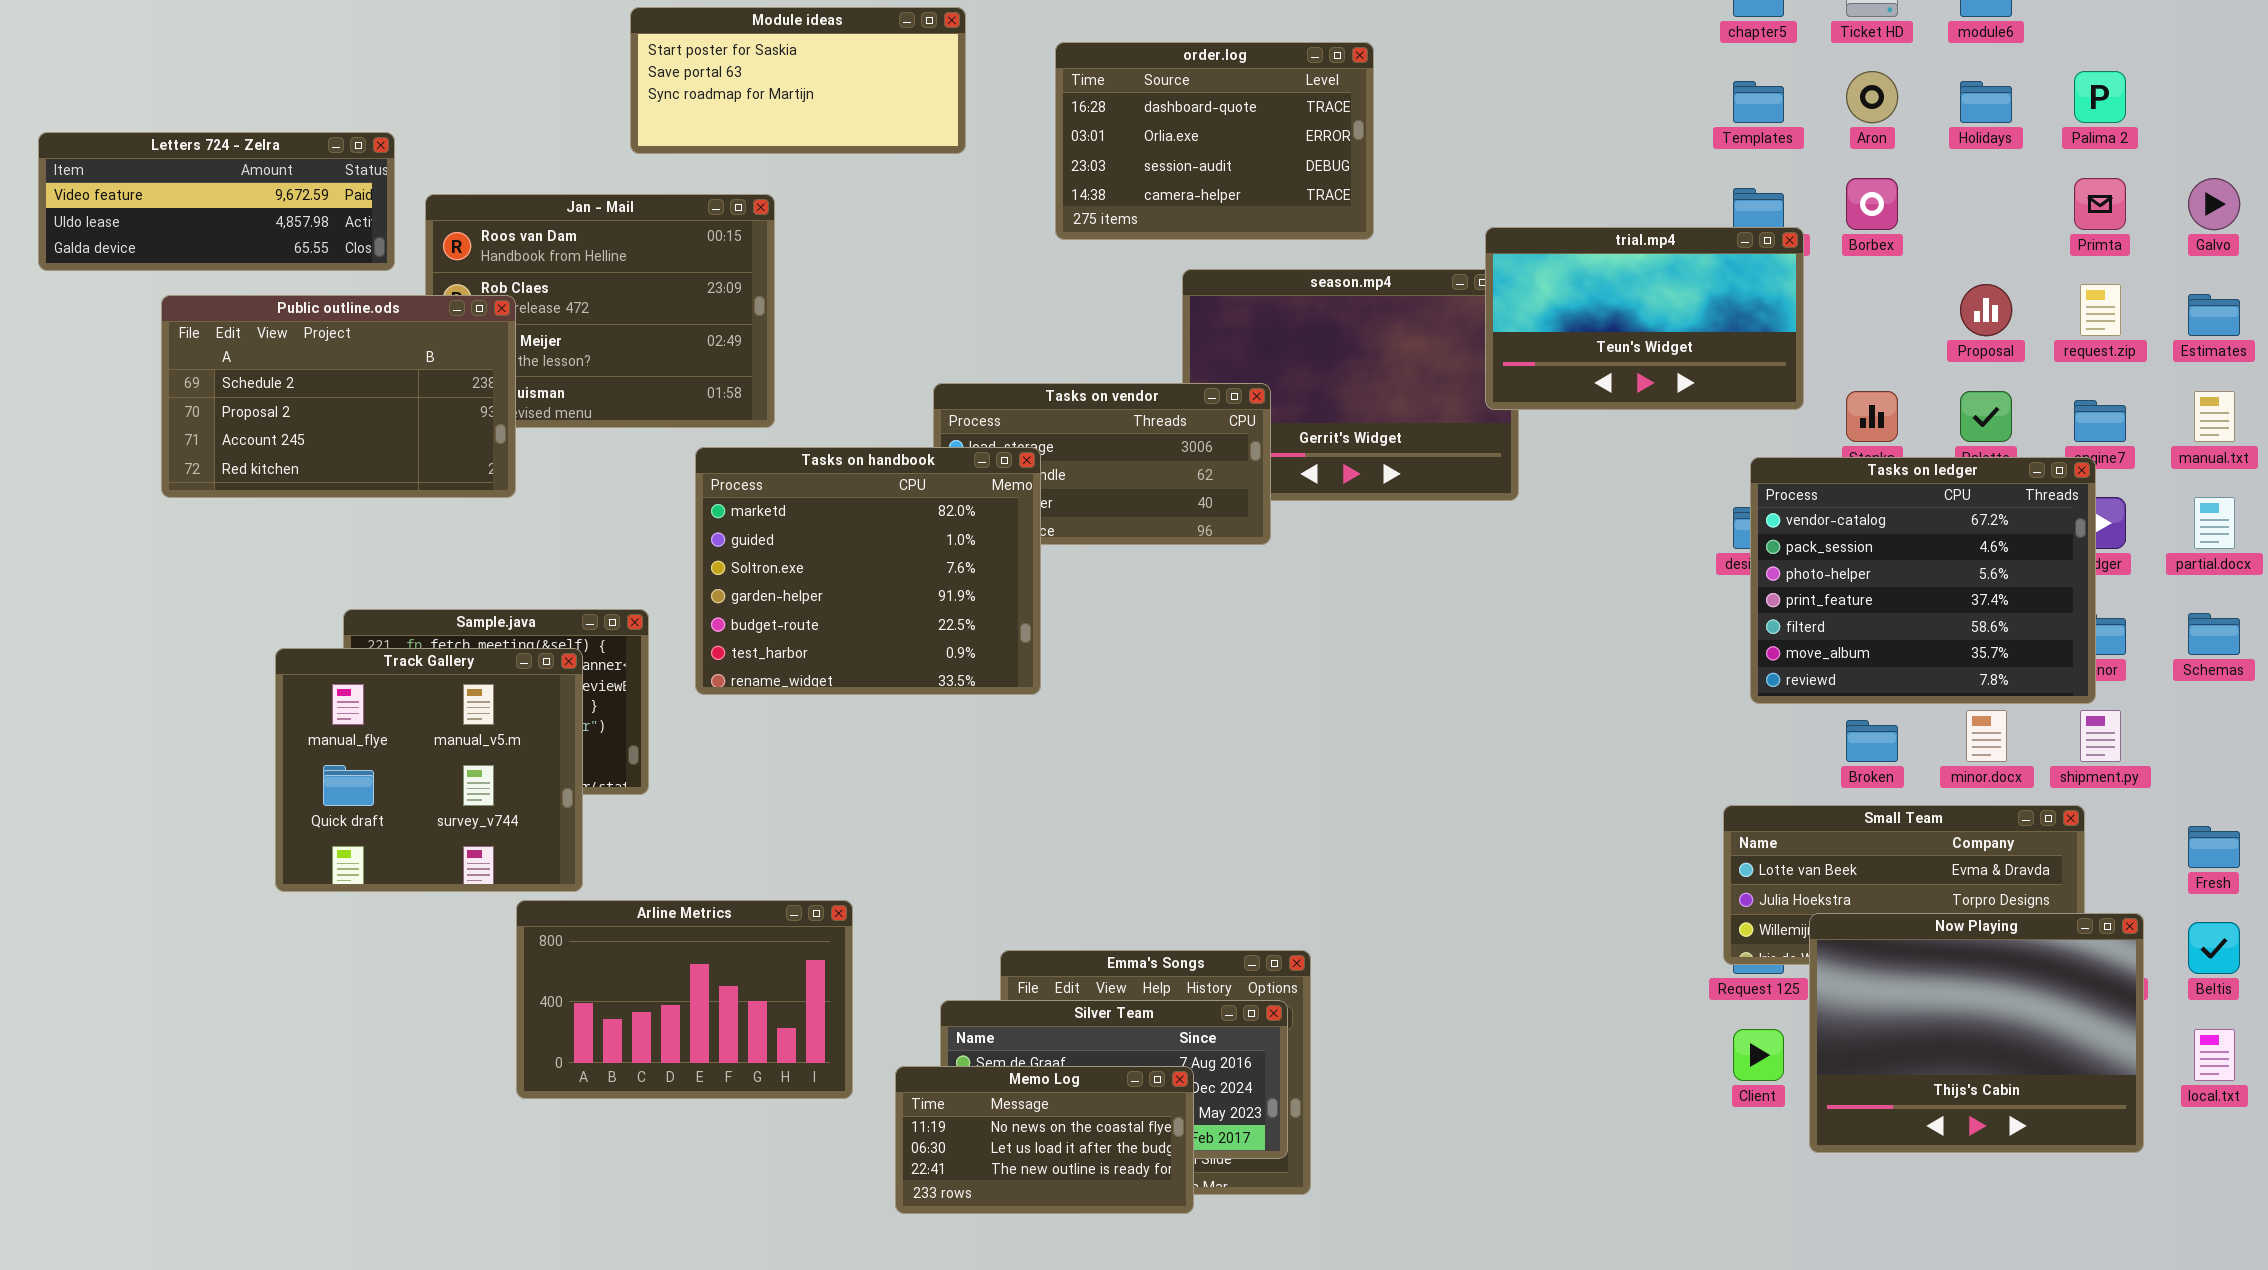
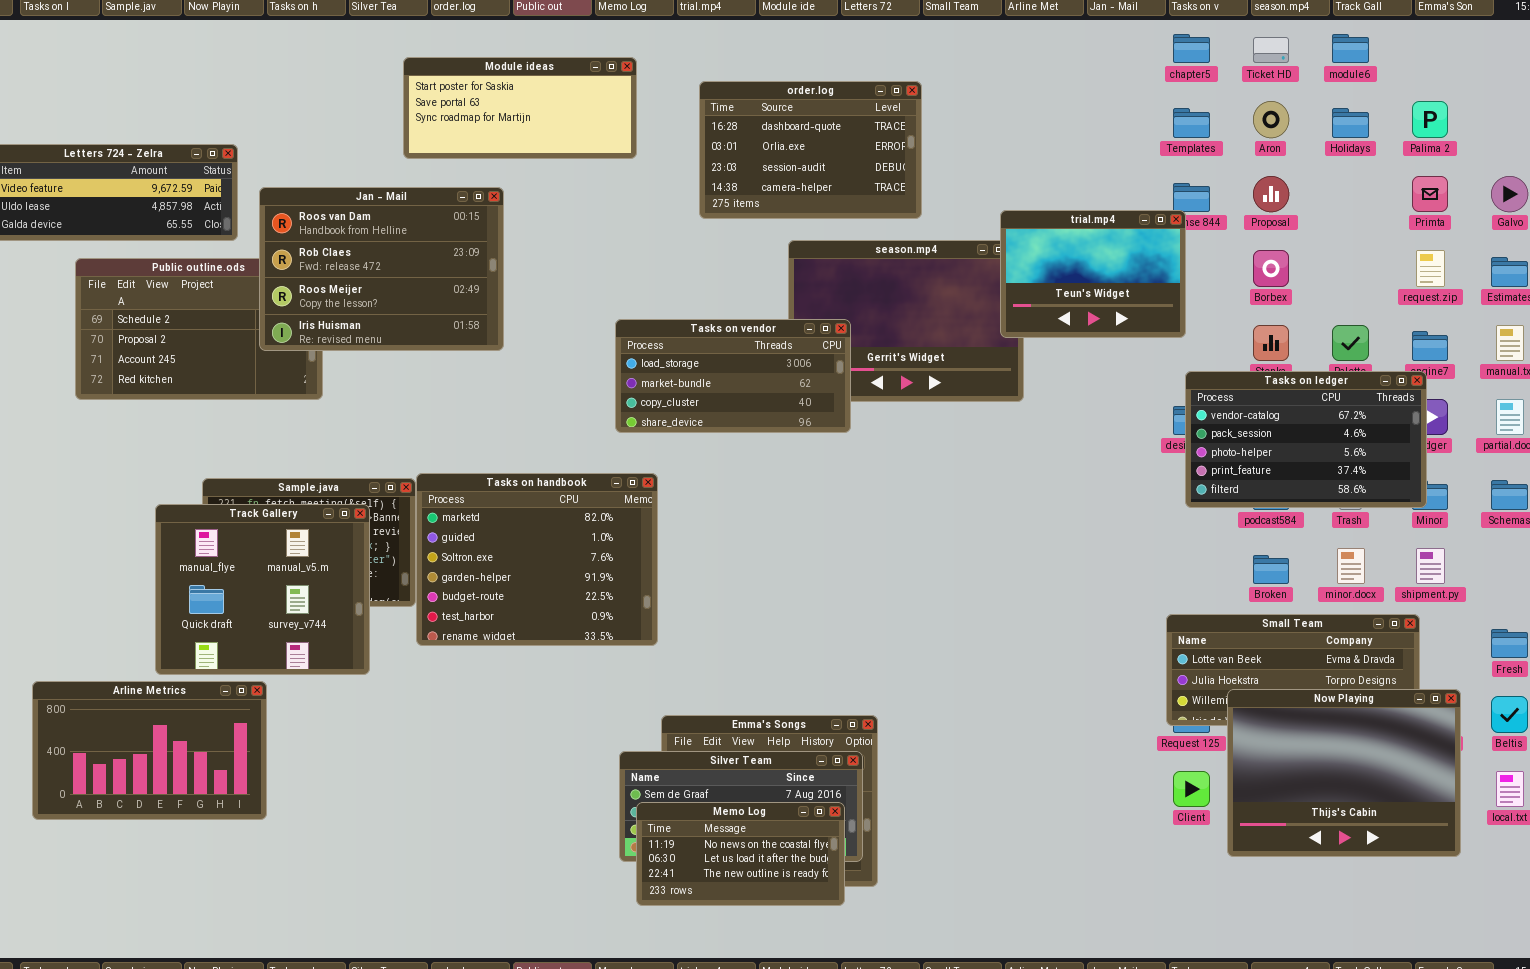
Borbex: [1846,178,1898,230] -> [1253,250,1289,287], moved
Jan - Mail: [425,194,775,428] -> [259,187,504,351], raised
trial.mp4: [1485,227,1804,410] -> [1000,210,1186,338], resized
Proposal: [1960,284,2012,336] -> [1253,176,1289,212], moved
Tasks on handbook: [695,447,1041,695] -> [416,473,658,646], moved
Tasks on ledger: [1750,457,2096,704] -> [1185,371,1427,508], resized
Arline Metrics: [516,900,853,1099] -> [32,681,267,820], moved
Memo Log: [895,1066,1194,1214] -> [636,802,845,906], moved

